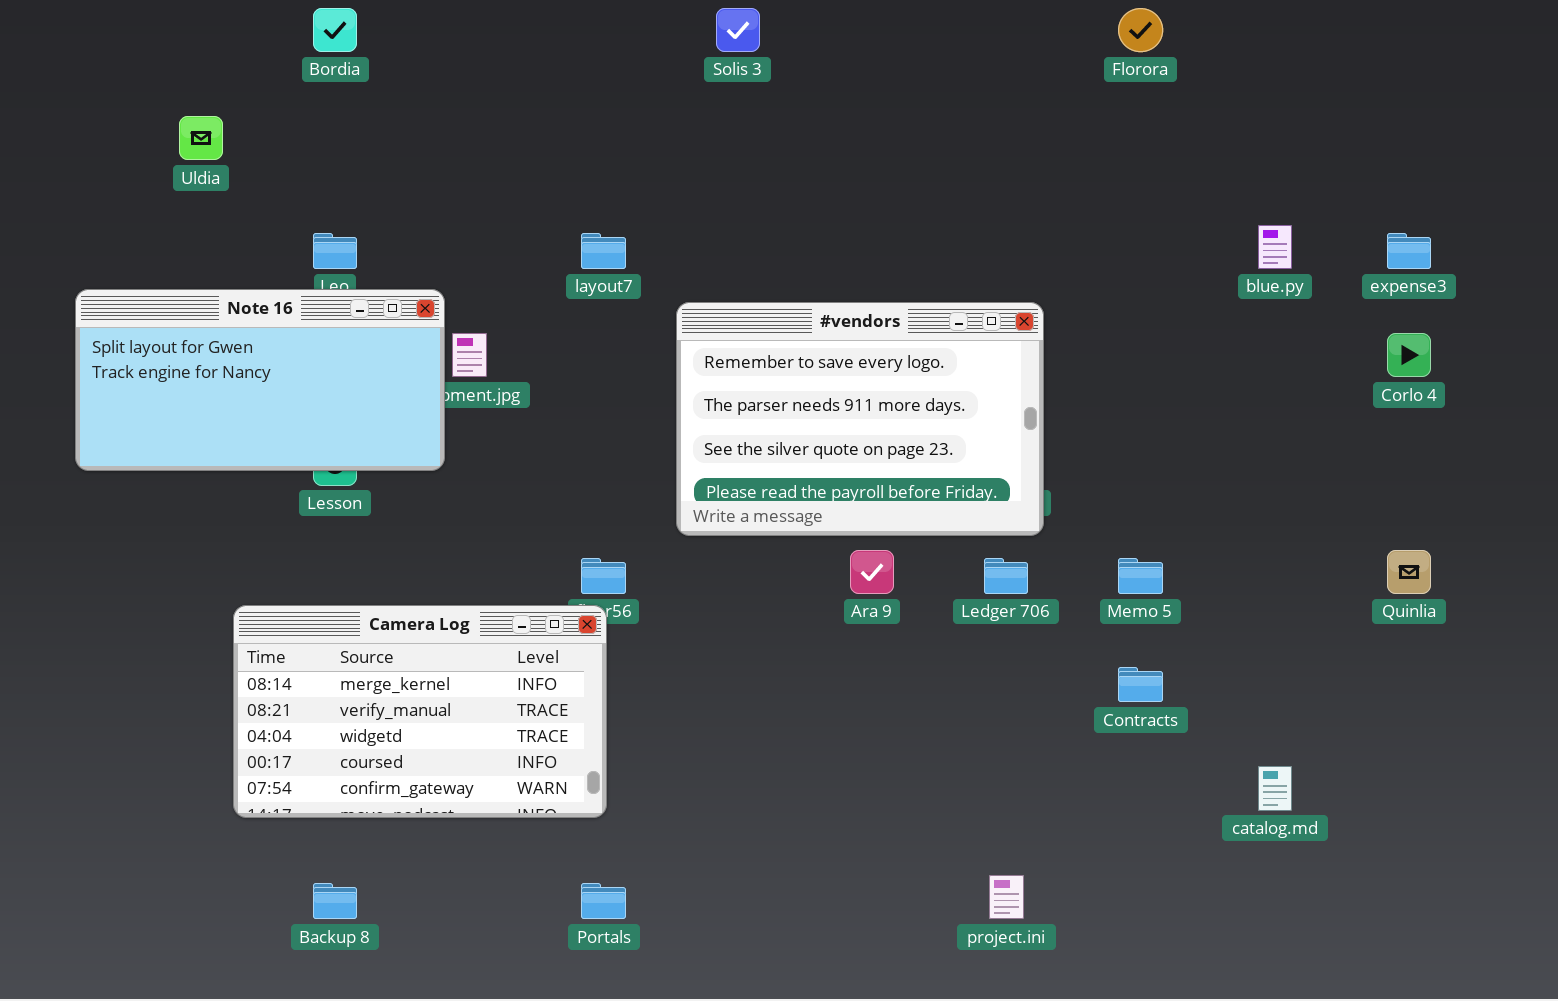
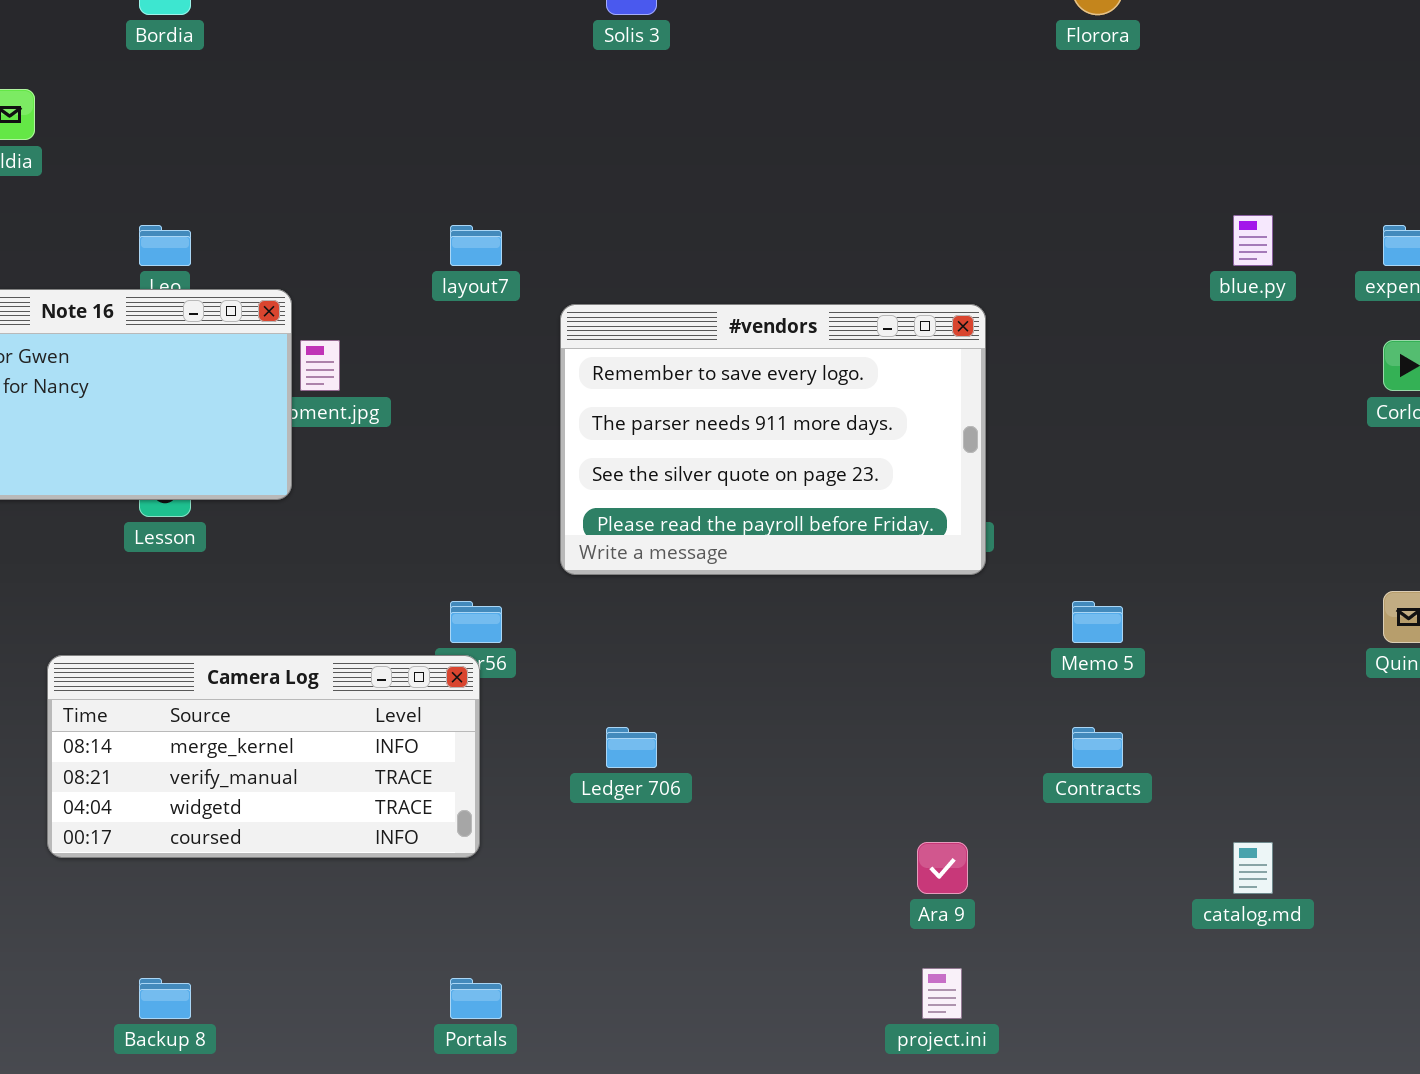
Ara 9: [850,550,894,594] -> [917,842,968,894], moved
Ledger 706: [984,558,1028,594] -> [606,727,657,768], moved
Camera Log: [233,605,607,818] -> [47,655,480,858], resized

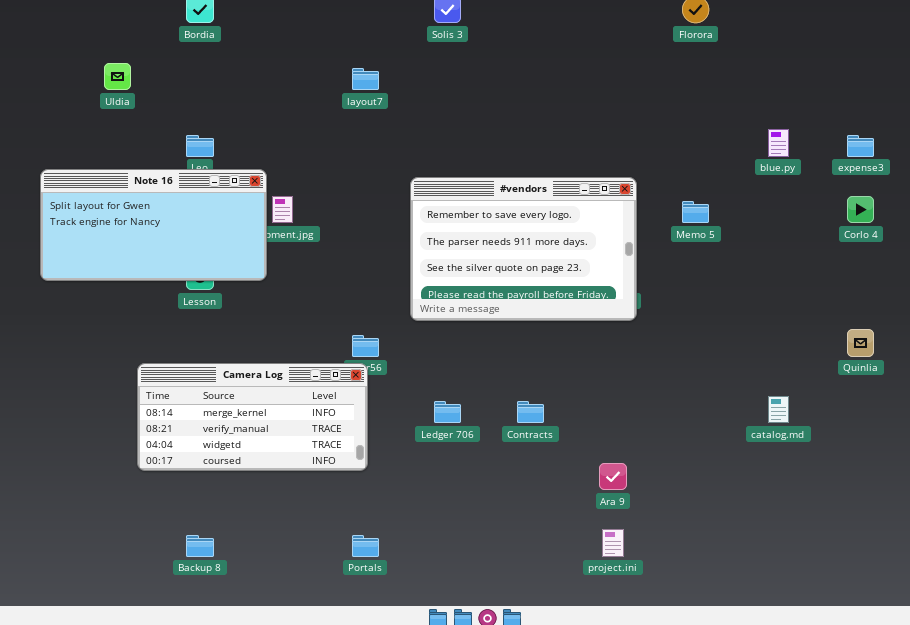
layout7: [450,225,502,266] -> [352,68,379,90], moved
Memo 5: [1072,601,1123,643] -> [682,201,709,223], moved
Contracts: [1072,727,1123,768] -> [517,401,544,423], moved
catalog.md: [1233,842,1273,894] -> [768,396,789,423], moved

